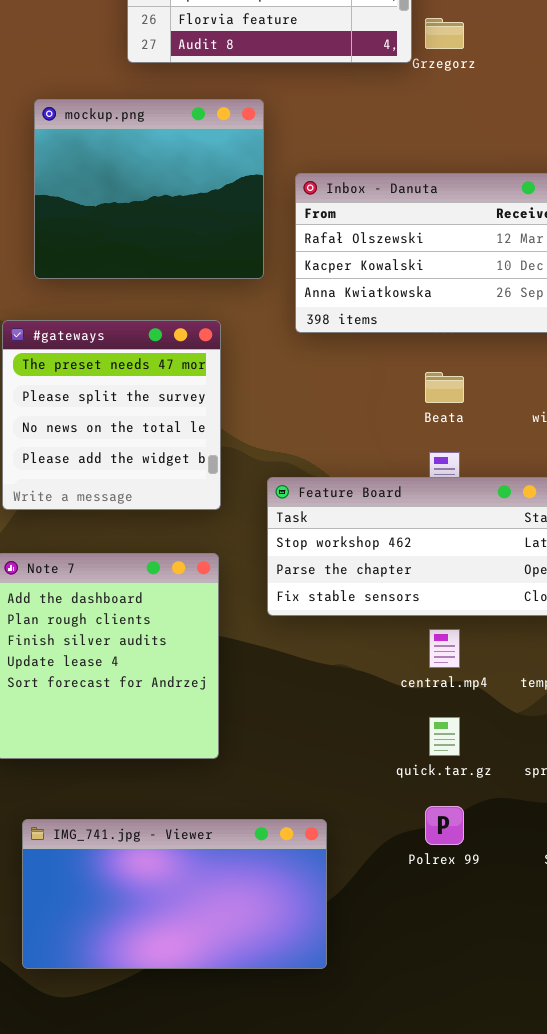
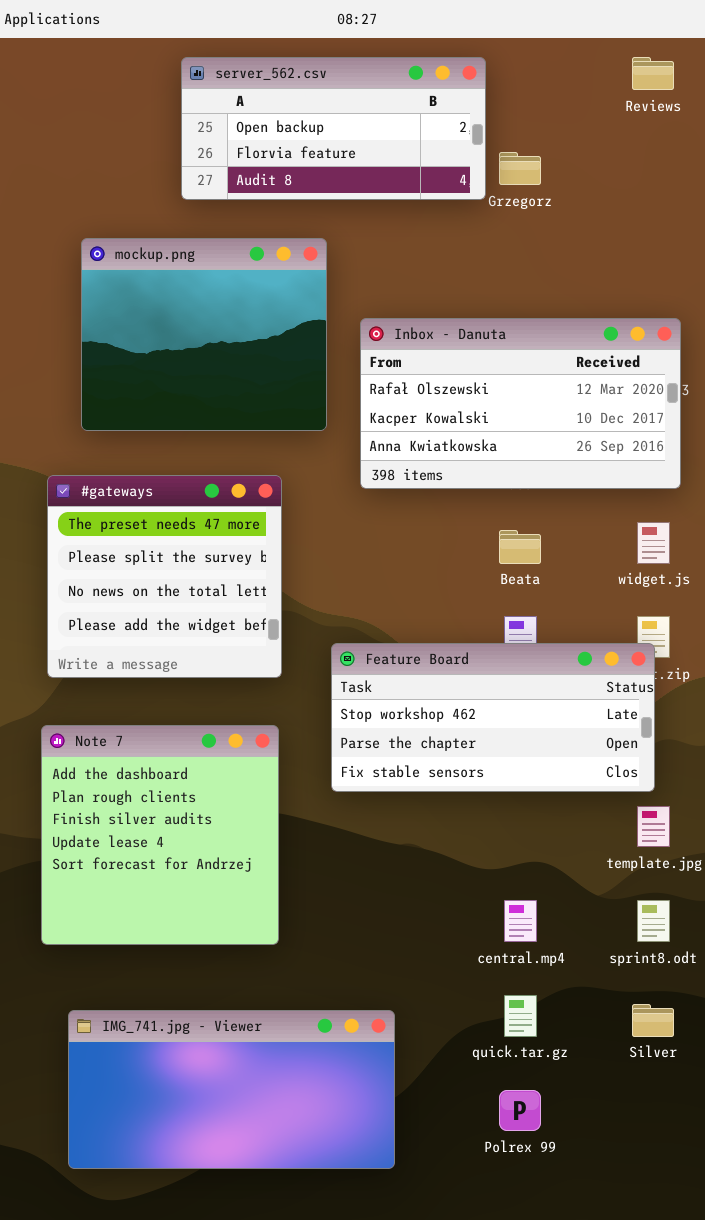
central.mp4: [429,629,460,668] -> [504,900,537,942], moved
quick.tar.gz: [429,717,460,756] -> [504,995,537,1037], moved
Polrex 99: [425,806,464,845] -> [499,1090,541,1131], moved

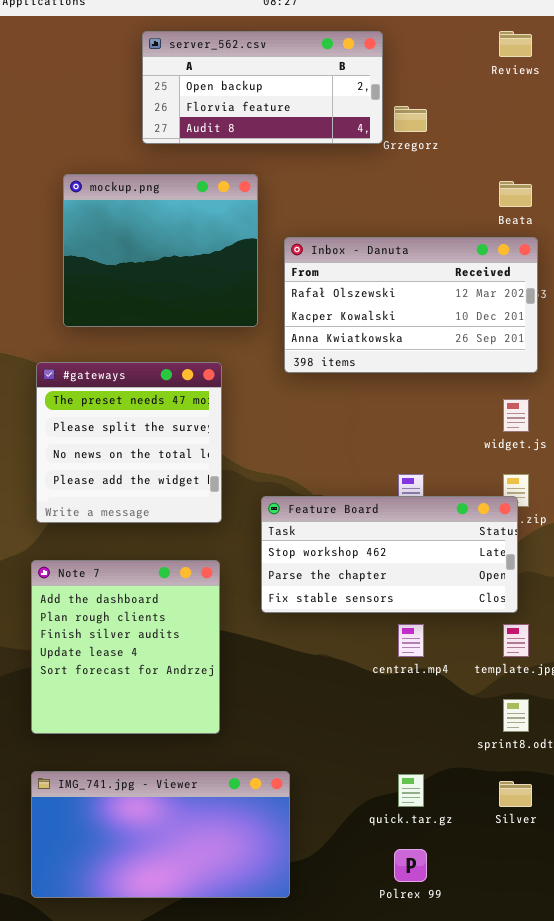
Beata: [499,530,541,564] -> [499,181,532,207], moved
central.mp4: [504,900,537,942] -> [398,624,424,657], moved
IMG_741.jpg - Viewer: [68,1010,395,1169] -> [31,771,290,898], moved

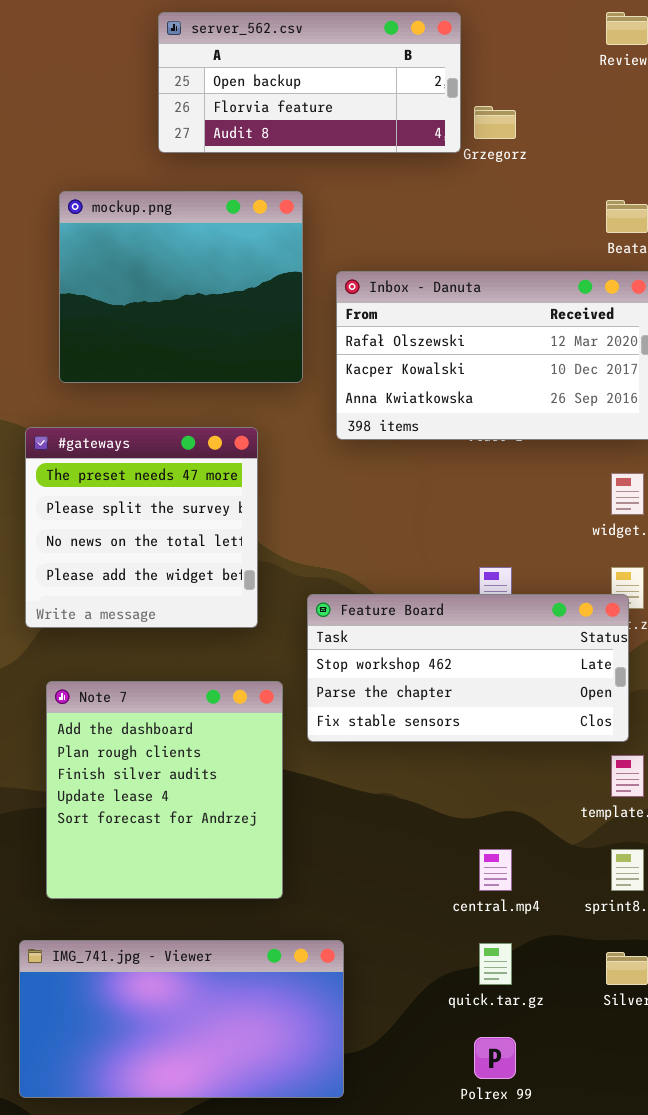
Note 7: [31,560,220,734] -> [46,681,283,899], moved
central.mp4: [398,624,424,657] -> [479,849,512,891], moved

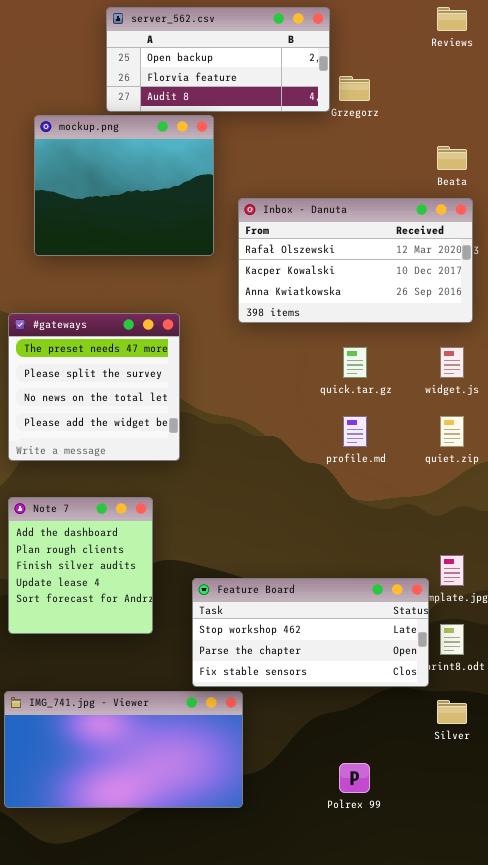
mockup.png: [59,191,303,383] -> [34,115,214,256], moved
Feature Board: [307,594,629,742] -> [192,578,429,687], moved
Note 7: [46,681,283,899] -> [8,497,153,634], moved, resized
quick.tar.gz: [479,943,512,985] -> [343,347,367,378], moved

